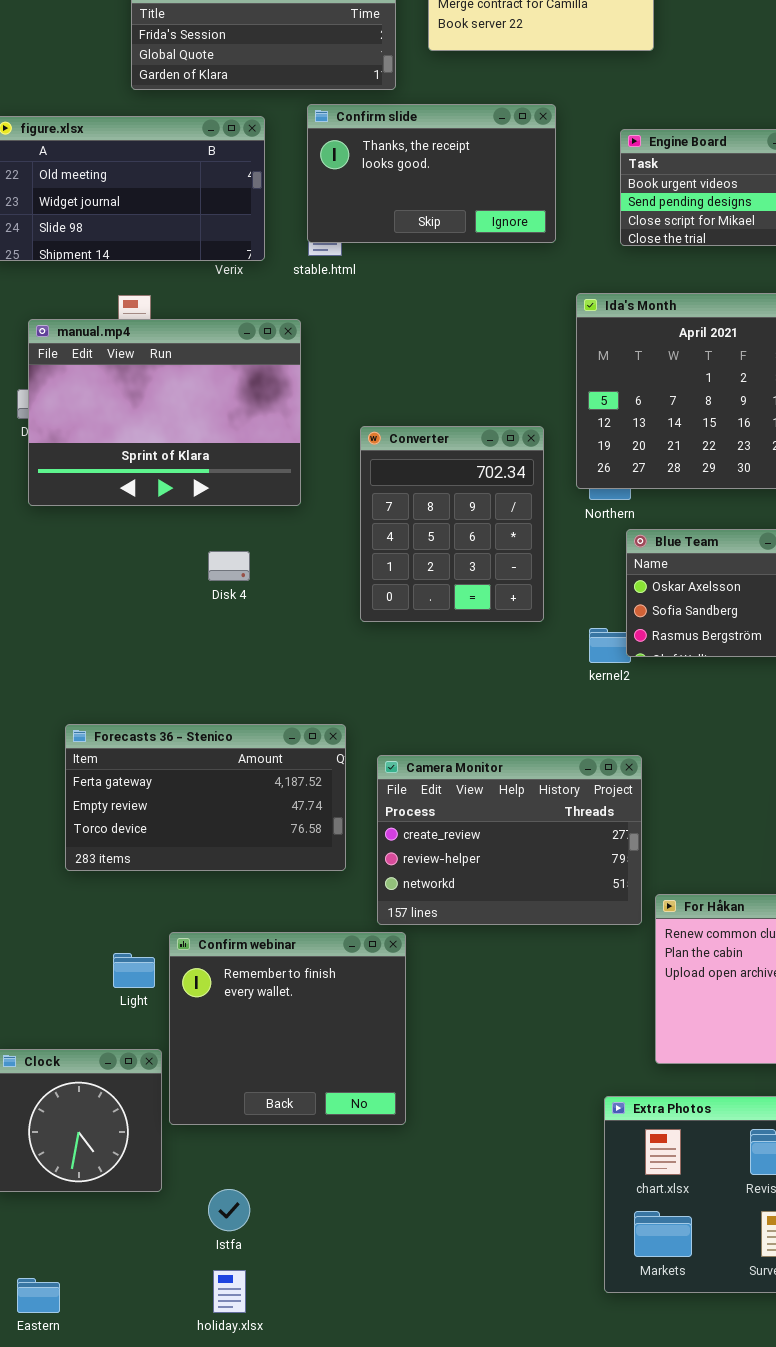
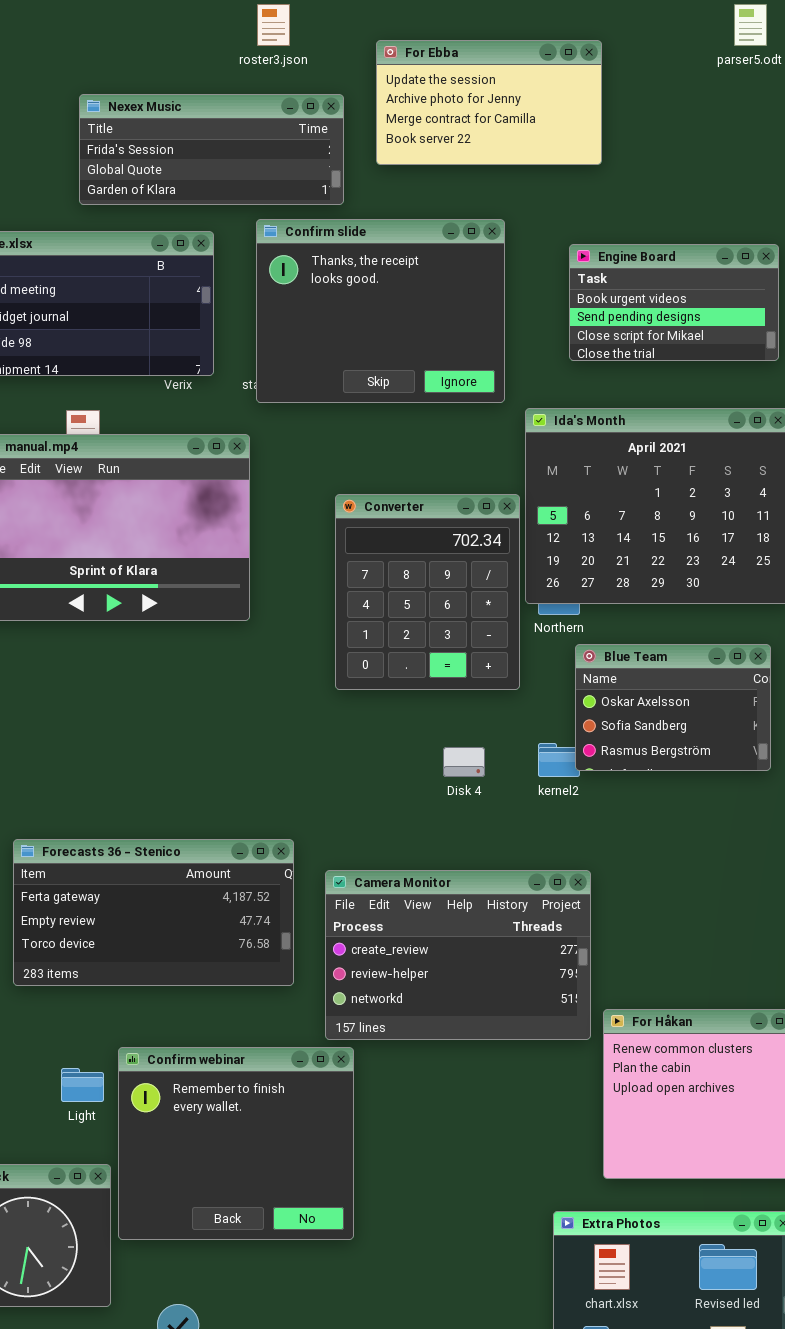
Confirm slide: [307,104,556,243] -> [256,219,505,403], resized
Converter: [360,426,544,622] -> [335,494,520,690], moved
Disk 4: [208,551,250,581] -> [443,747,485,777], moved

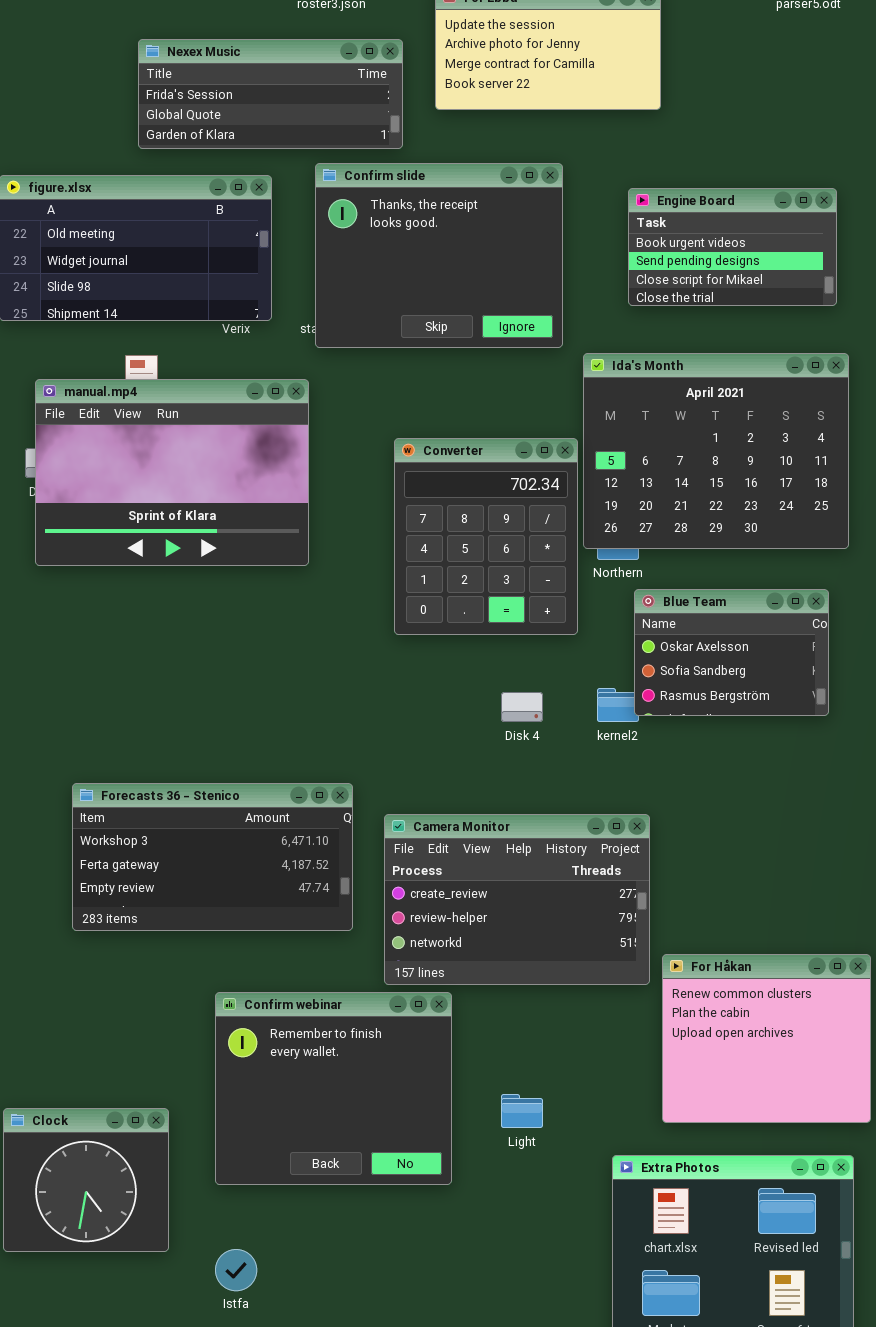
Forecasts 36 - Stenico: [13,839,294,986] -> [72,783,353,931], scrolled up 1 row
Confirm webinar: [118,1047,354,1240] -> [215,992,452,1185], moved
Light: [61,1068,104,1102] -> [501,1094,543,1128], moved

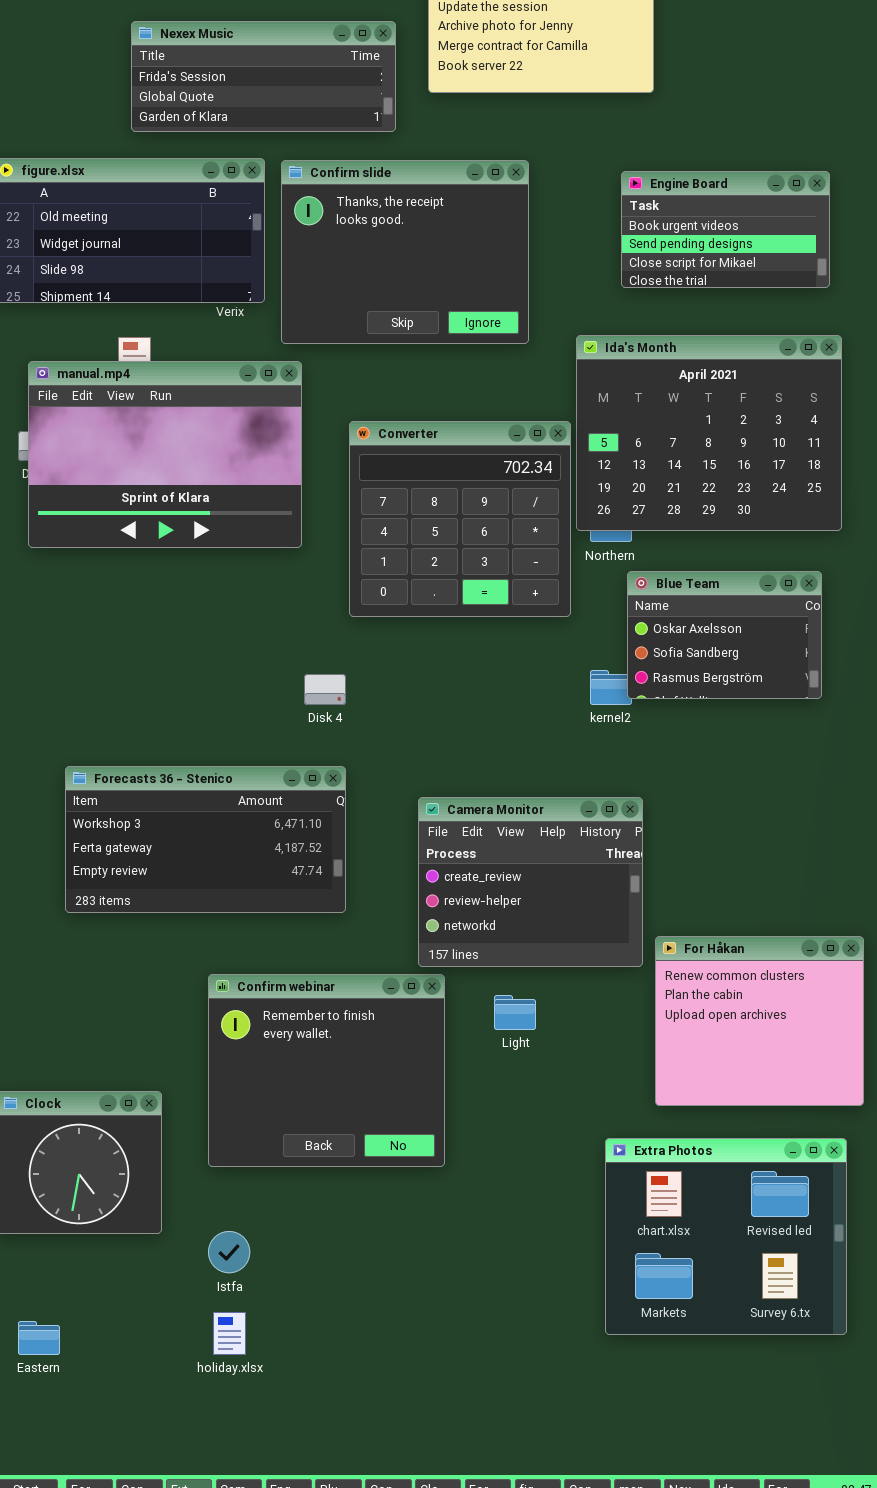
Confirm slide: [315,163,563,348] -> [281,160,529,344], moved
Converter: [394,438,578,635] -> [349,421,571,617], resized
Disk 4: [501,692,543,722] -> [304,674,346,705], moved
Camera Monitor: [384,814,650,985] -> [418,797,643,967], resized
Light: [501,1094,543,1128] -> [494,995,536,1030], moved

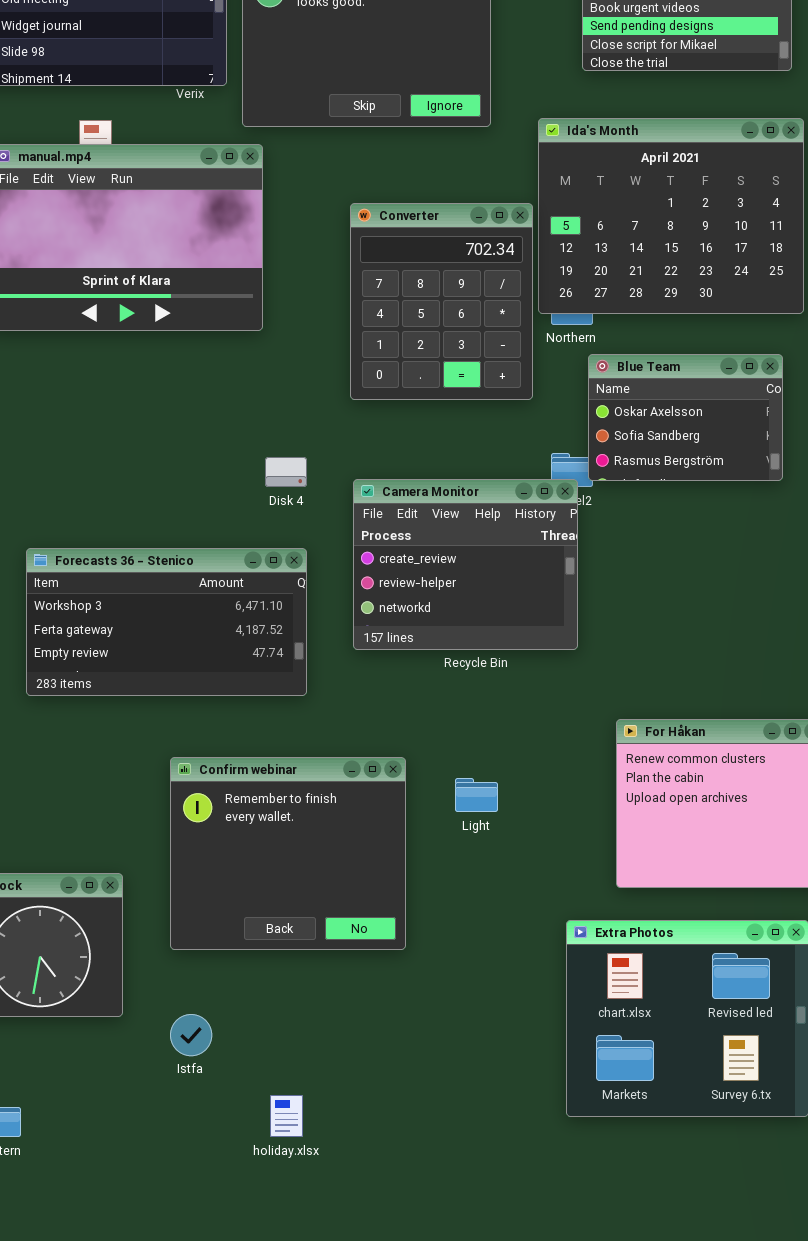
Converter: [349,421,571,617] -> [350,203,533,400], resized
Camera Monitor: [418,797,643,967] -> [353,479,578,650], moved
holiday.xlsx: [213,1312,246,1355] -> [270,1095,303,1137], moved

